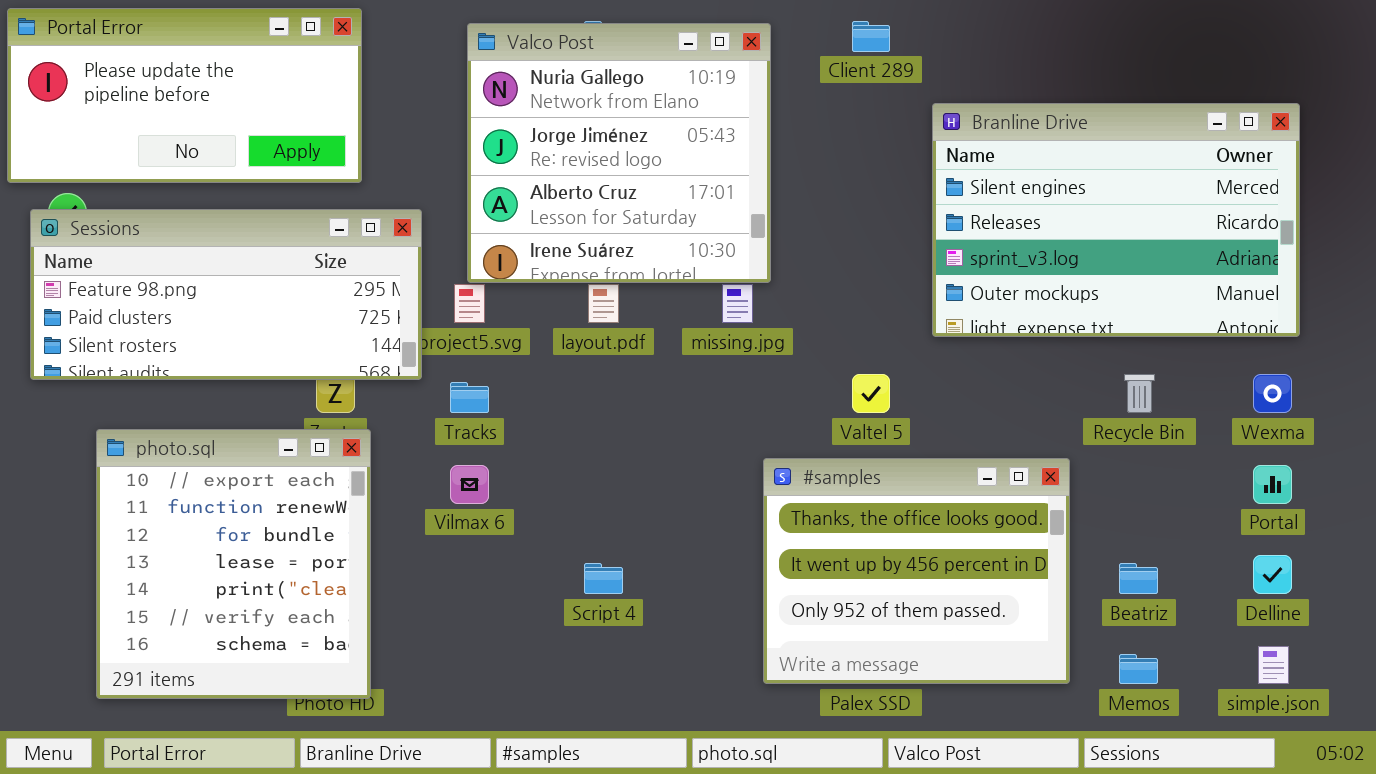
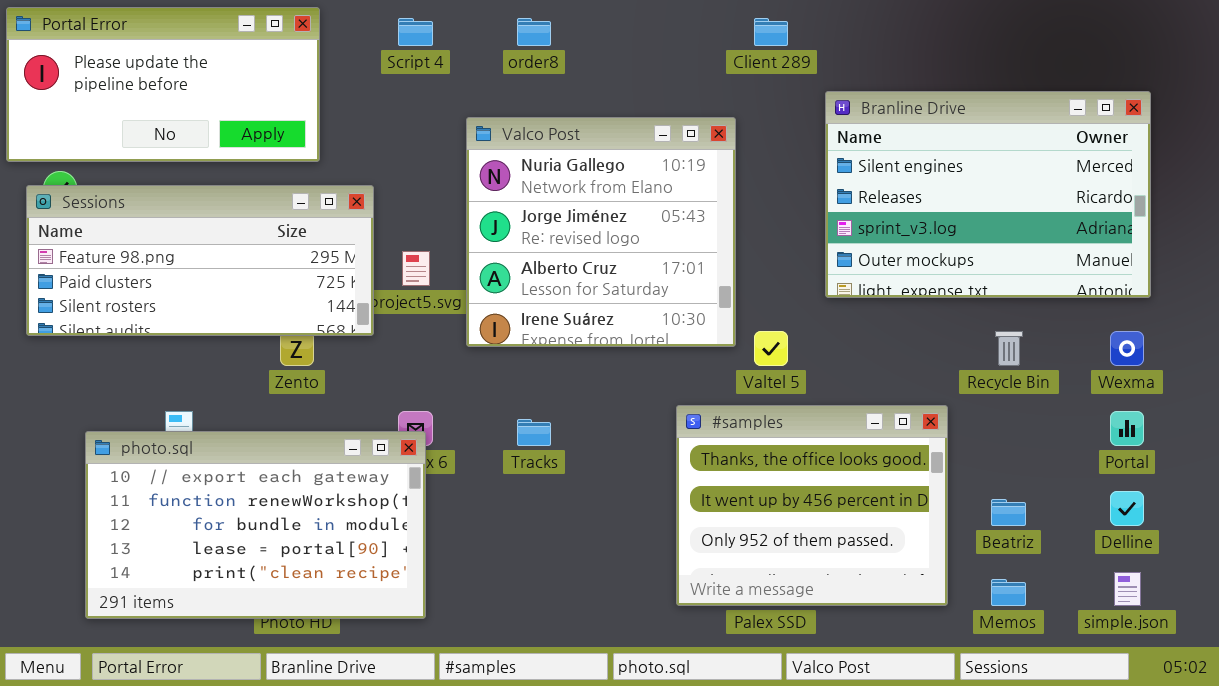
Valco Post: [467,23,771,283] -> [466,117,736,347], moved
Tracks: [450,382,489,413] -> [517,419,551,446], moved
photo.sql: [96,429,371,699] -> [85,431,426,619], resized
Script 4: [584,563,623,594] -> [398,18,433,46], moved

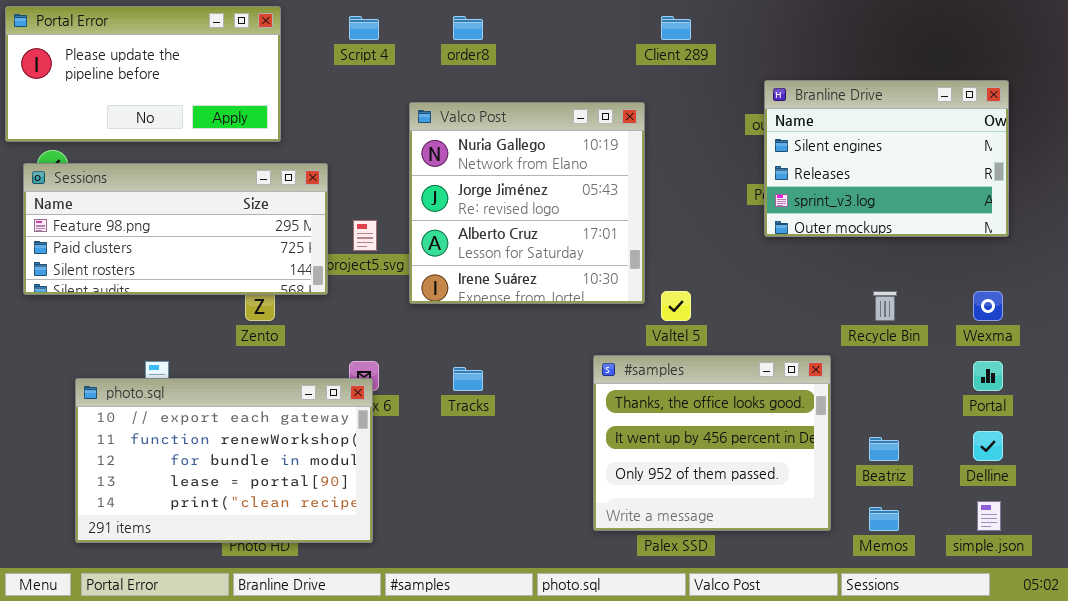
Branline Drive: [825,91,1151,298] -> [764,80,1009,237], resized

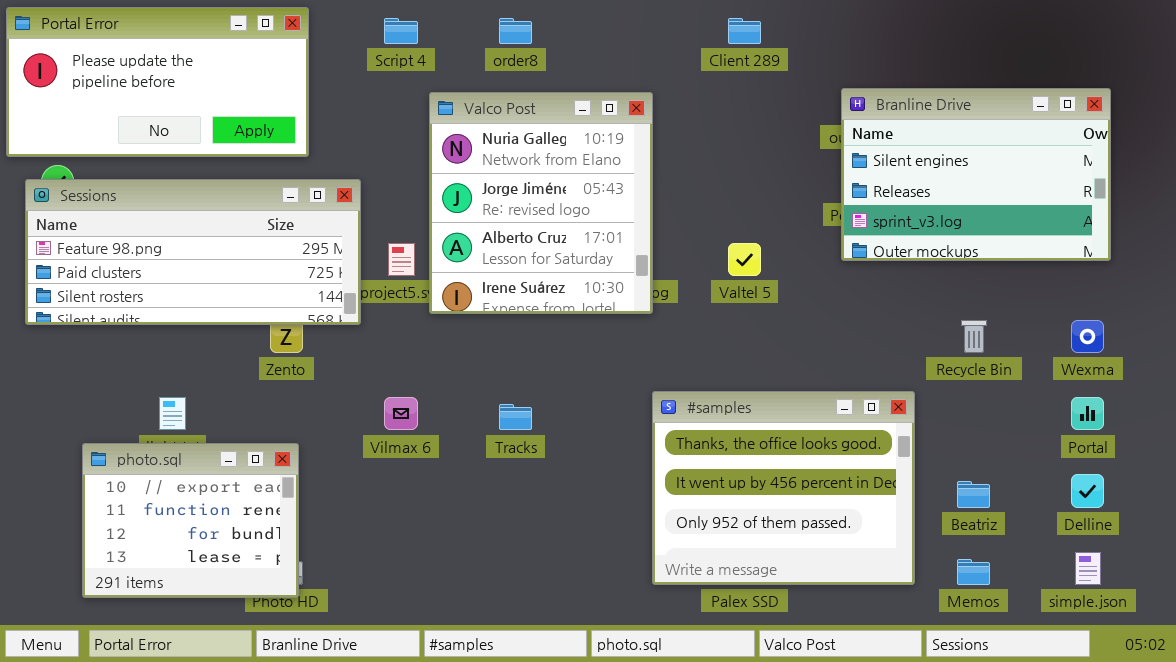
Valco Post: [409,102,645,304] -> [429,92,653,314], moved, resized
Valtel 5: [661,291,691,321] -> [728,243,761,276], moved
photo.sql: [75,378,373,543] -> [82,443,299,598], resized

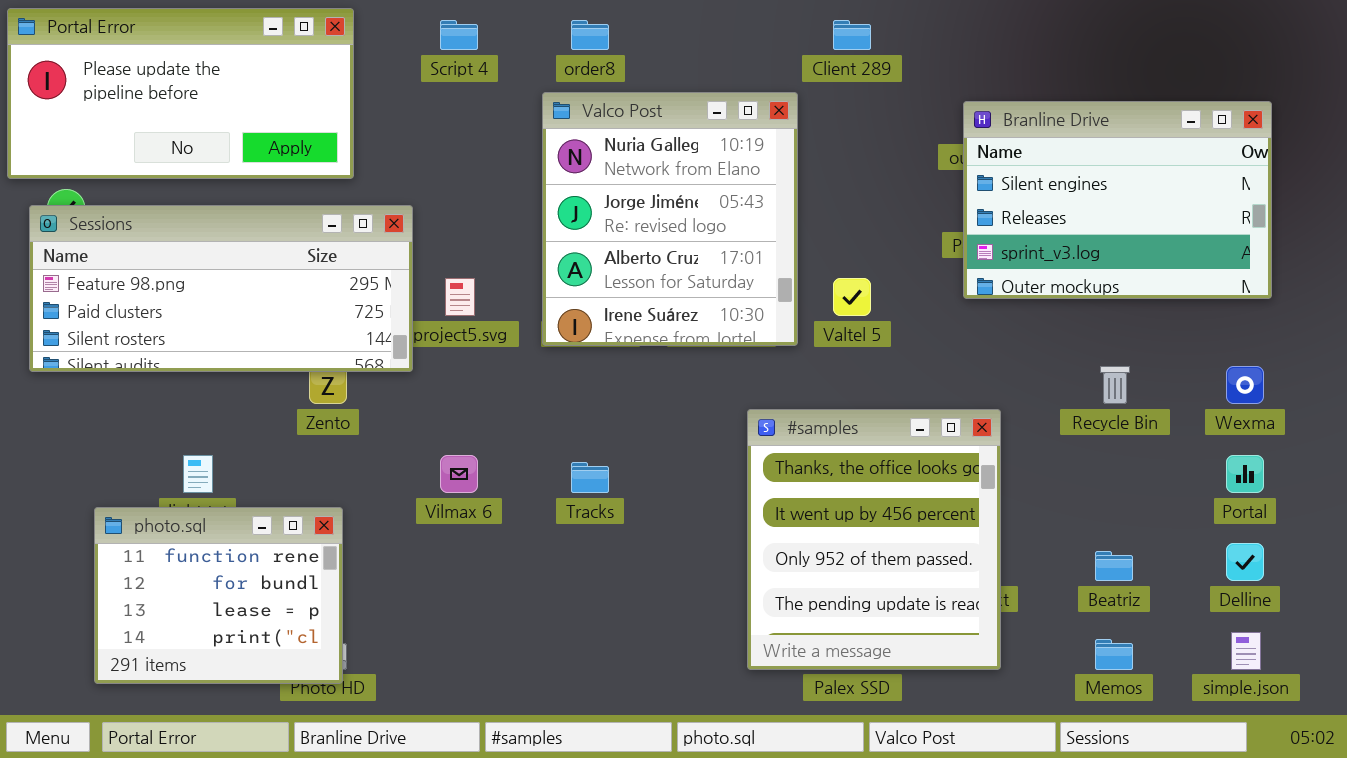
Valco Post: [429,92,653,314] -> [542,92,798,346], moved
#samples: [652,391,915,585] -> [747,409,1001,670], resized
photo.sql: [82,443,299,598] -> [94,507,343,684], scrolled down 1 row

